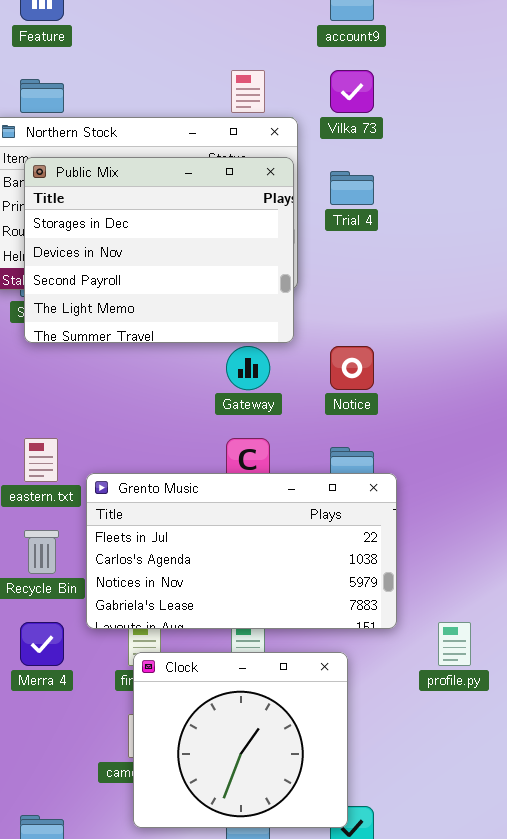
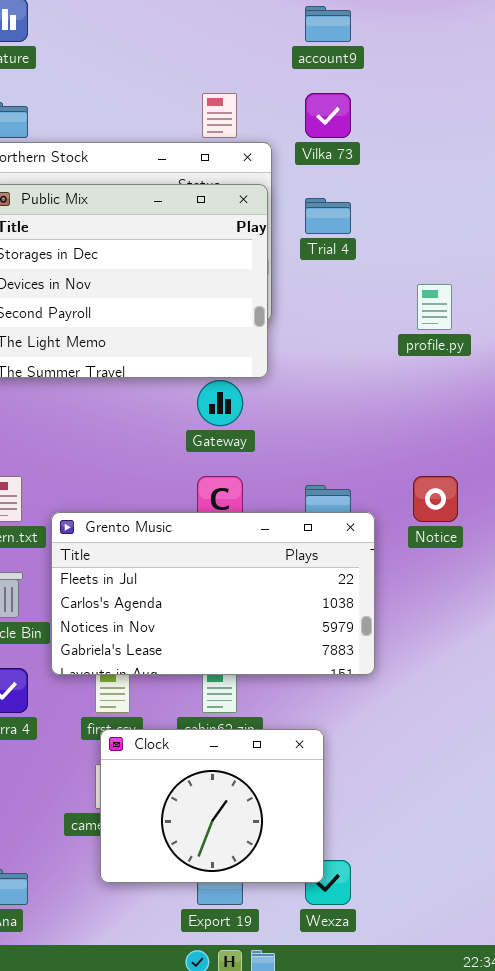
Notice: [330,346,374,390] -> [413,476,458,522], moved
profile.py: [438,622,471,666] -> [417,284,452,330], moved
Clock: [133,652,348,828] -> [100,729,324,883], resized

